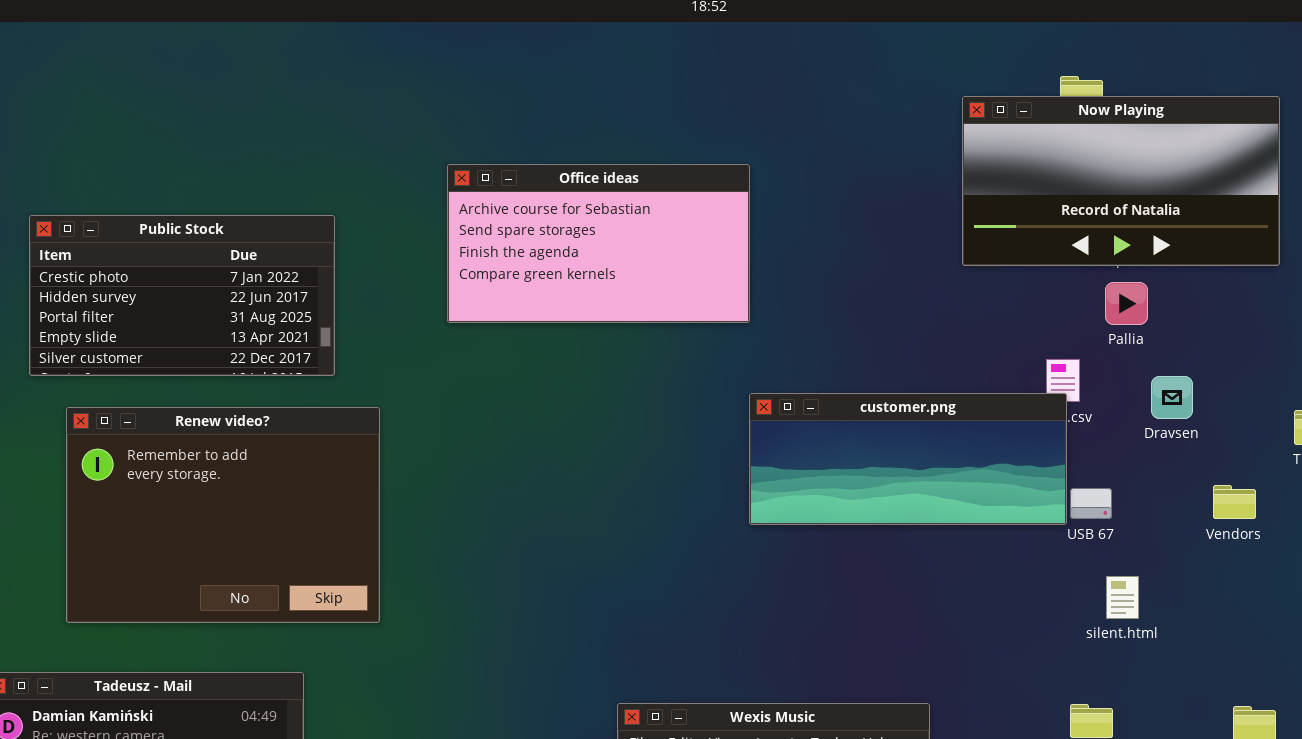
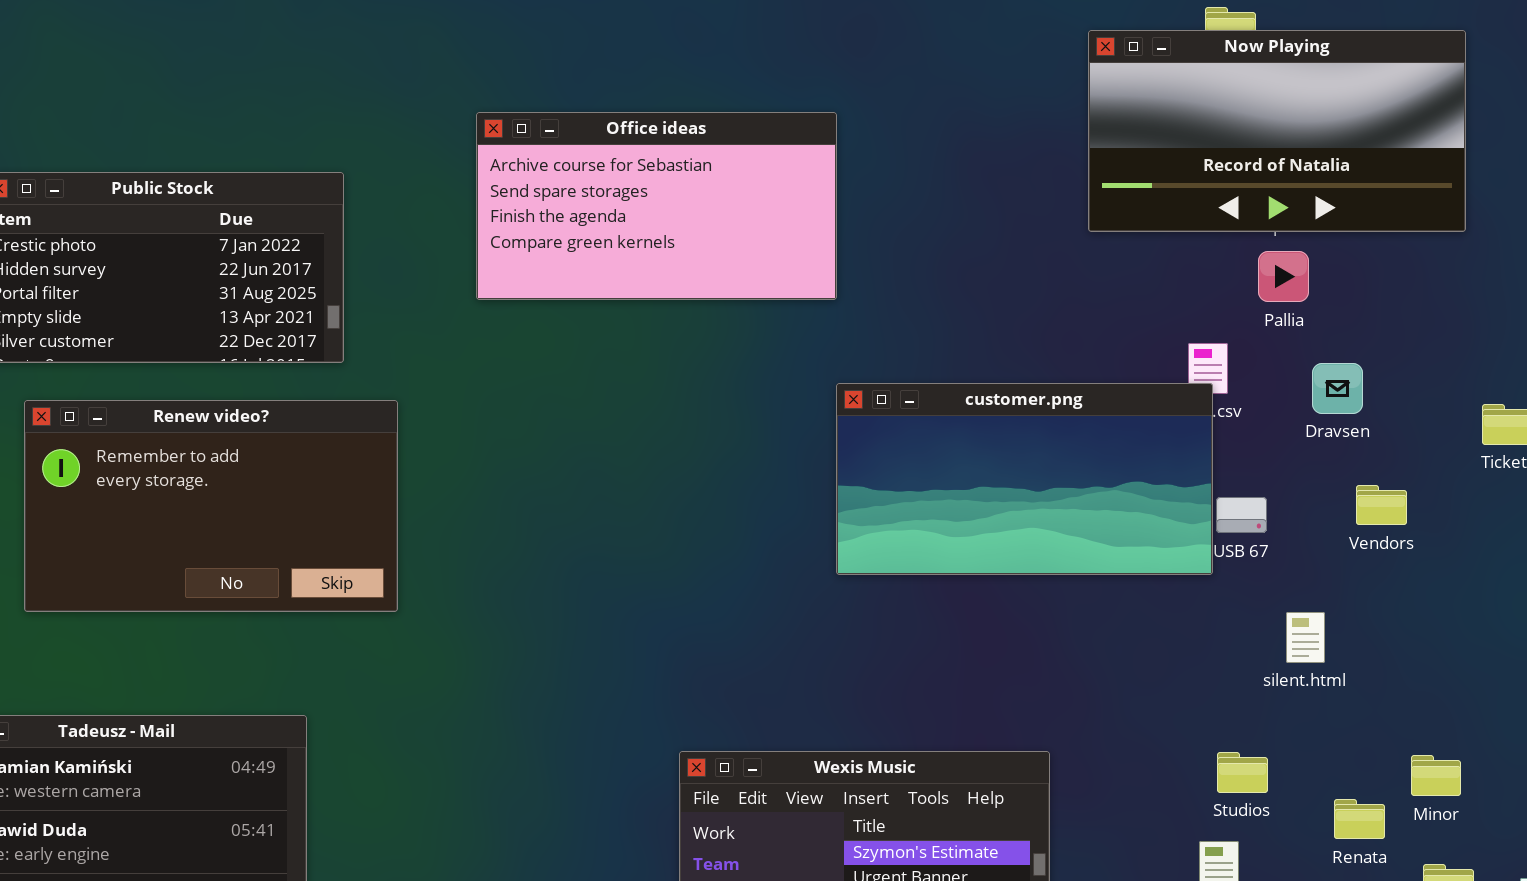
customer.png: [749,393,1067,525] -> [836,383,1213,575], resized
Renew video?: [66,407,380,623] -> [24,400,398,612], resized
Vendors: [1213,485,1256,519] -> [1356,485,1407,525], moved
silent.html: [1106,576,1139,619] -> [1286,612,1325,663], moved

